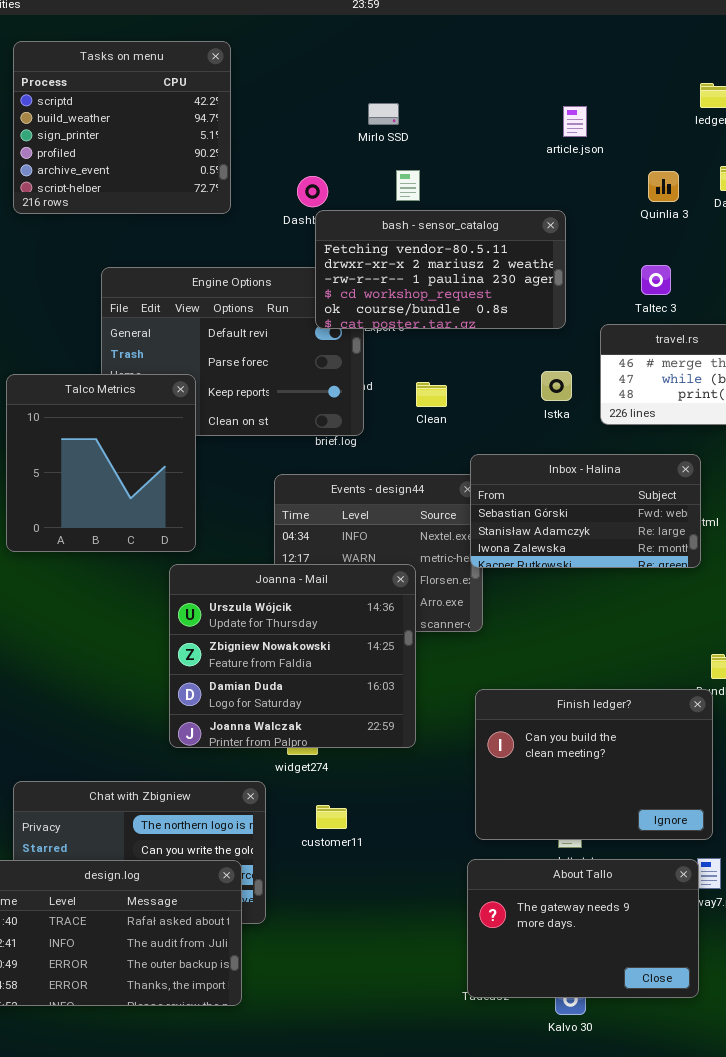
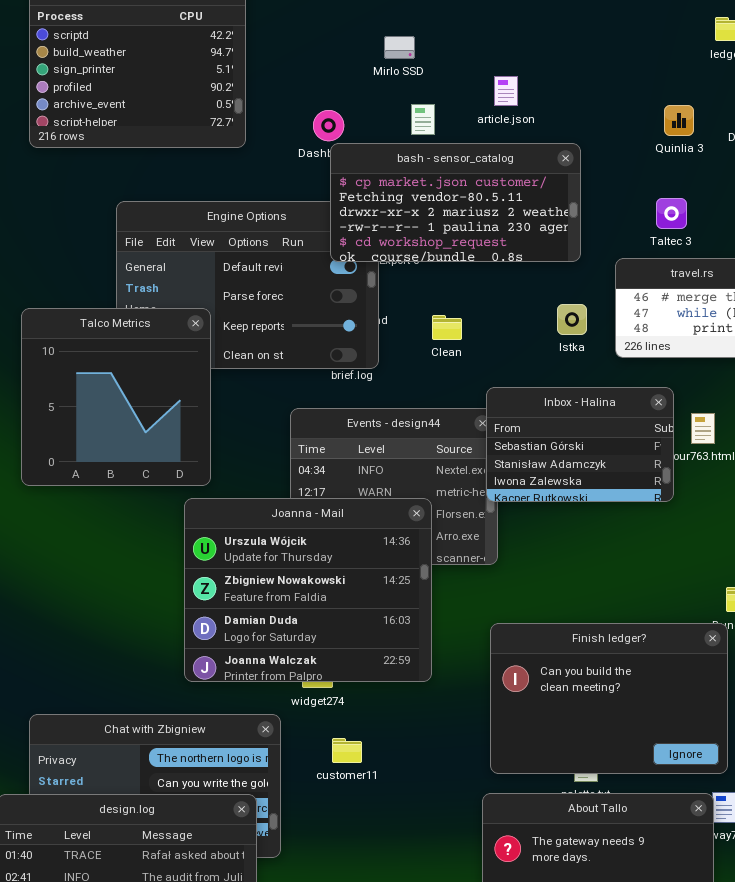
article.json: [563,106,587,137] -> [494,76,518,106], moved
bash - sensor_catalog: [315,210,566,329] -> [330,143,581,262], scrolled up 1 row
Inbox - Halina: [470,454,701,568] -> [486,387,674,502], resized

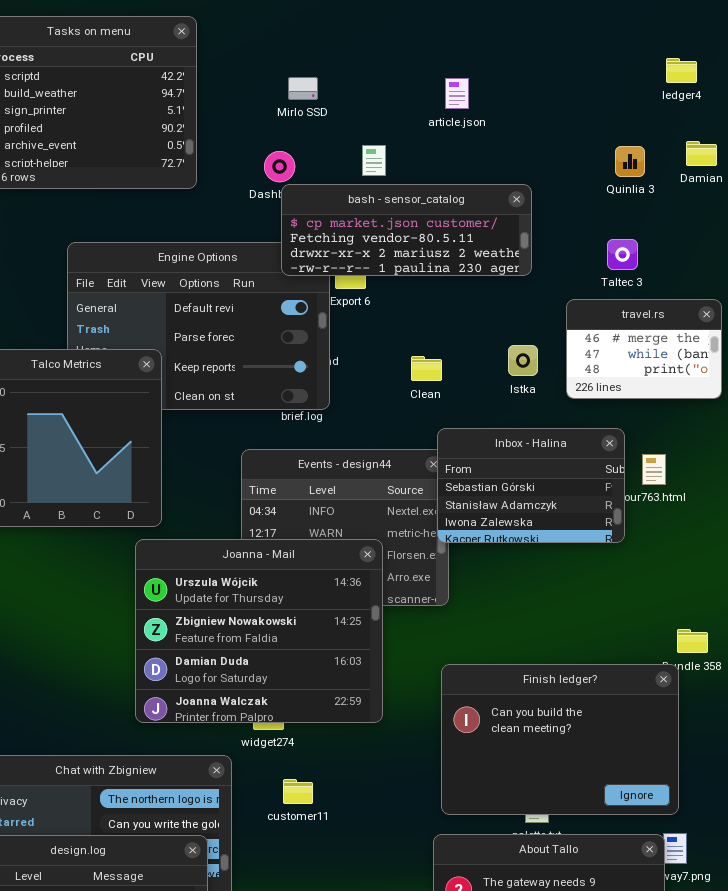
Mirlo SSD: [384,36,415,59] -> [288,77,318,100], moved
article.json: [494,76,518,106] -> [445,78,469,109], moved
bash - sensor_catalog: [330,143,581,262] -> [281,184,532,276], resized
Clean: [432,315,462,340] -> [411,356,442,381], moved

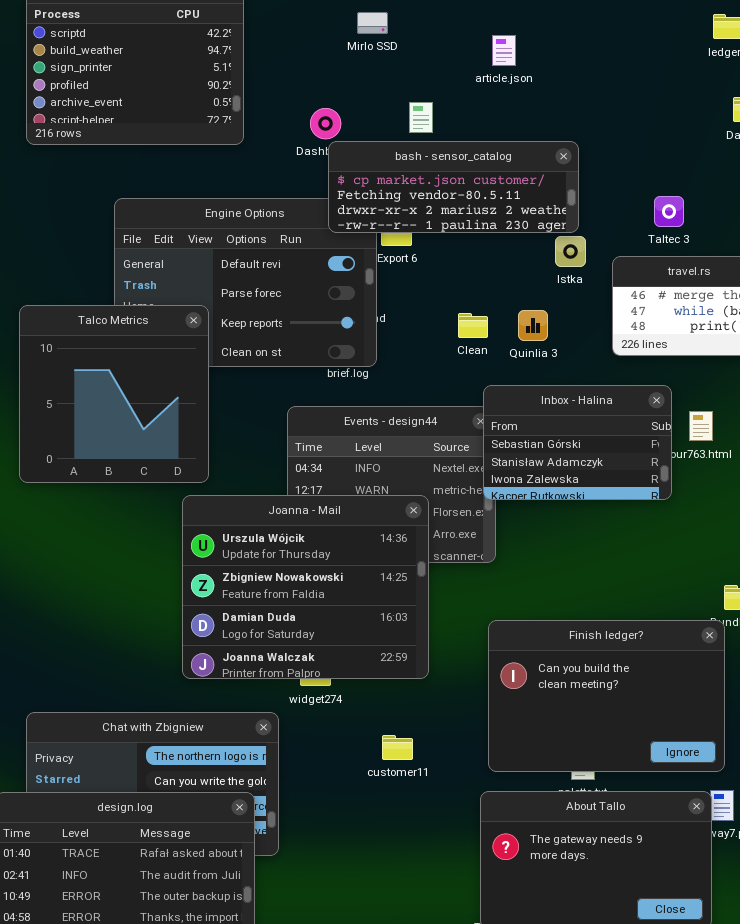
Mirlo SSD: [288,77,318,100] -> [357,12,388,34], moved
Quinlia 3: [615,146,645,177] -> [518,310,548,341], moved
Istka: [508,345,538,376] -> [555,236,586,267], moved
customer11: [283,779,313,804] -> [382,735,413,760], moved

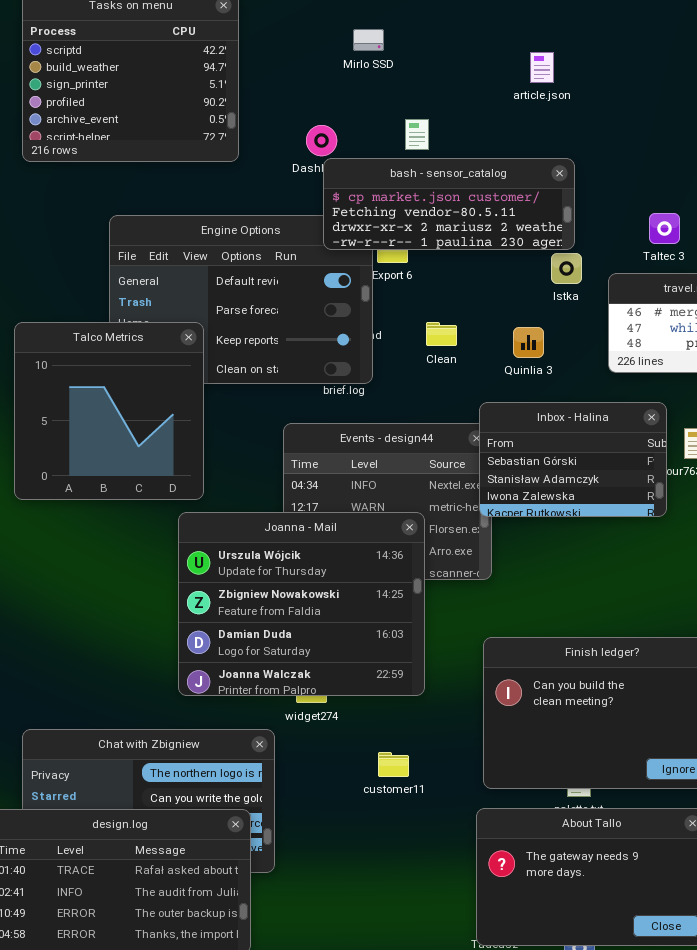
article.json: [492,35,516,66] -> [530,52,554,83], moved
Clean: [458,313,488,338] -> [426,322,457,346], moved

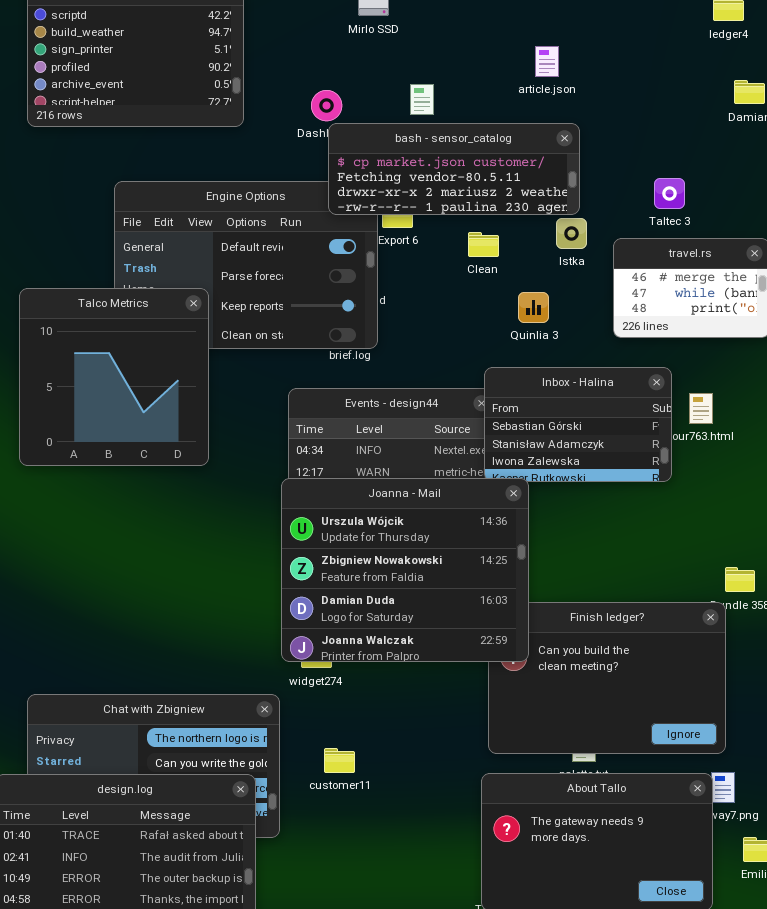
article.json: [530,52,554,83] -> [535,46,559,77], moved
Clean: [426,322,457,346] -> [468,232,499,257], moved
Joanna - Mail: [178,512,425,696] -> [281,478,529,662], moved
customer11: [378,752,409,777] -> [324,748,355,773], moved

